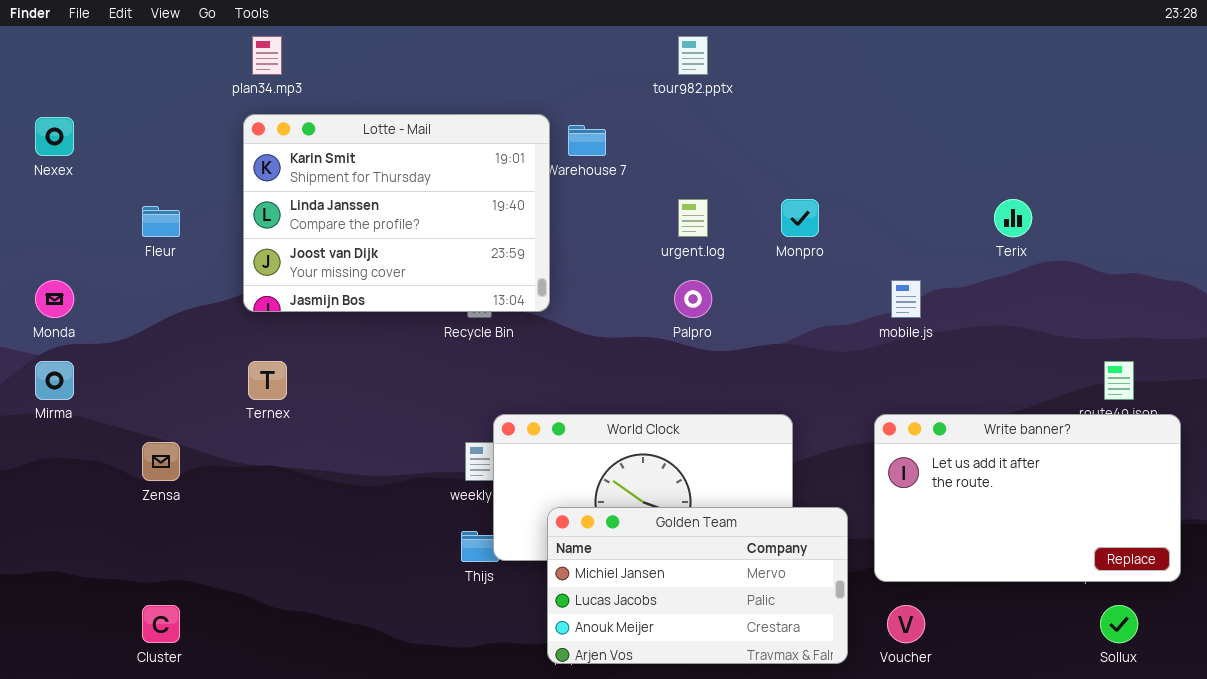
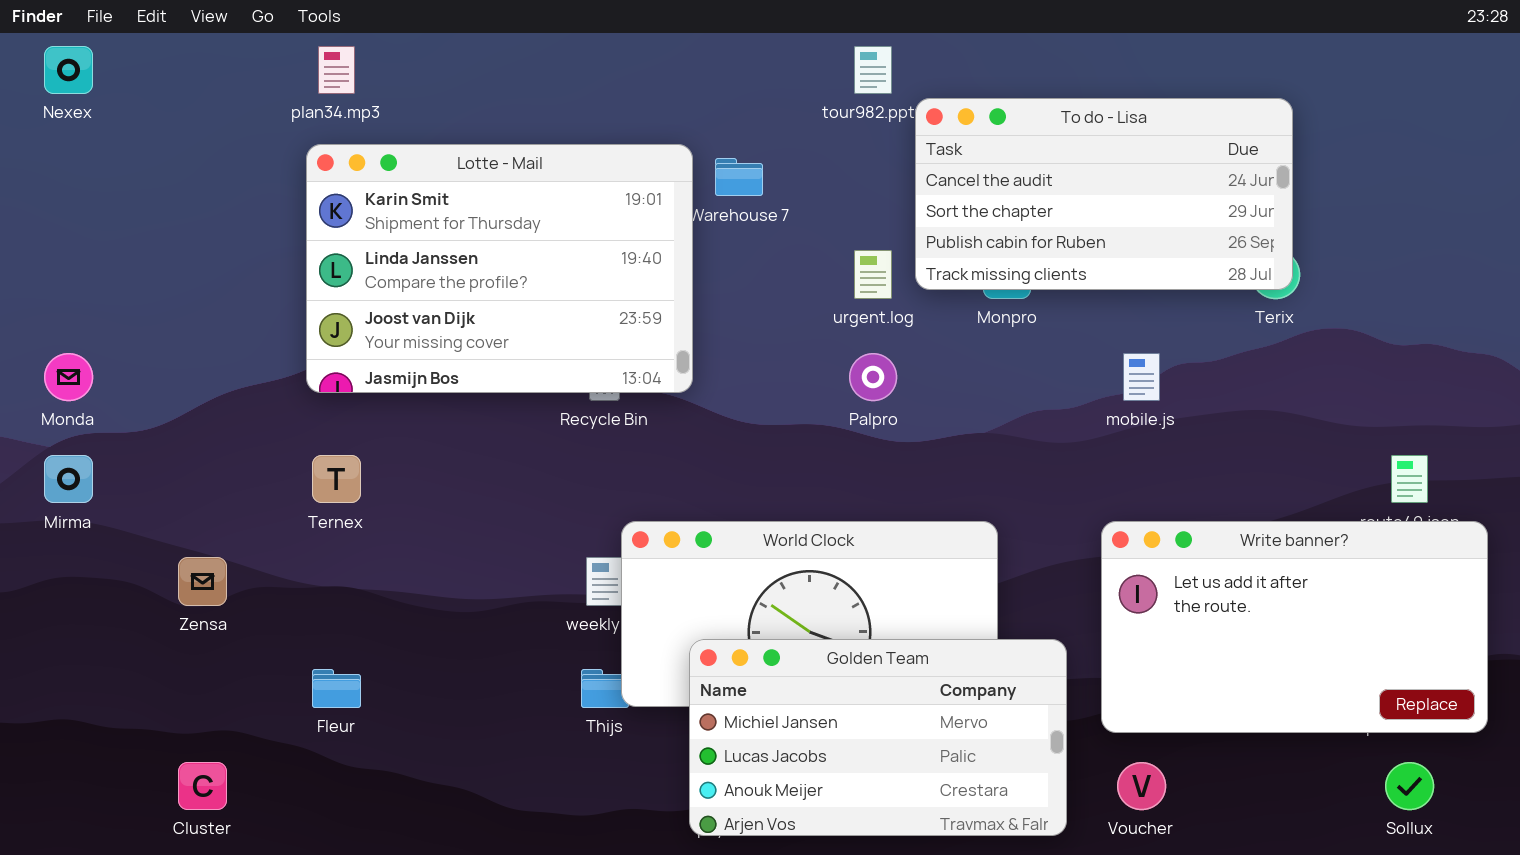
To do - Lisa: none -> [915,98,1293,290], opened
Nexex: [35,117,74,156] -> [44,46,93,94], moved
Fleur: [142,206,180,237] -> [312,669,361,708], moved

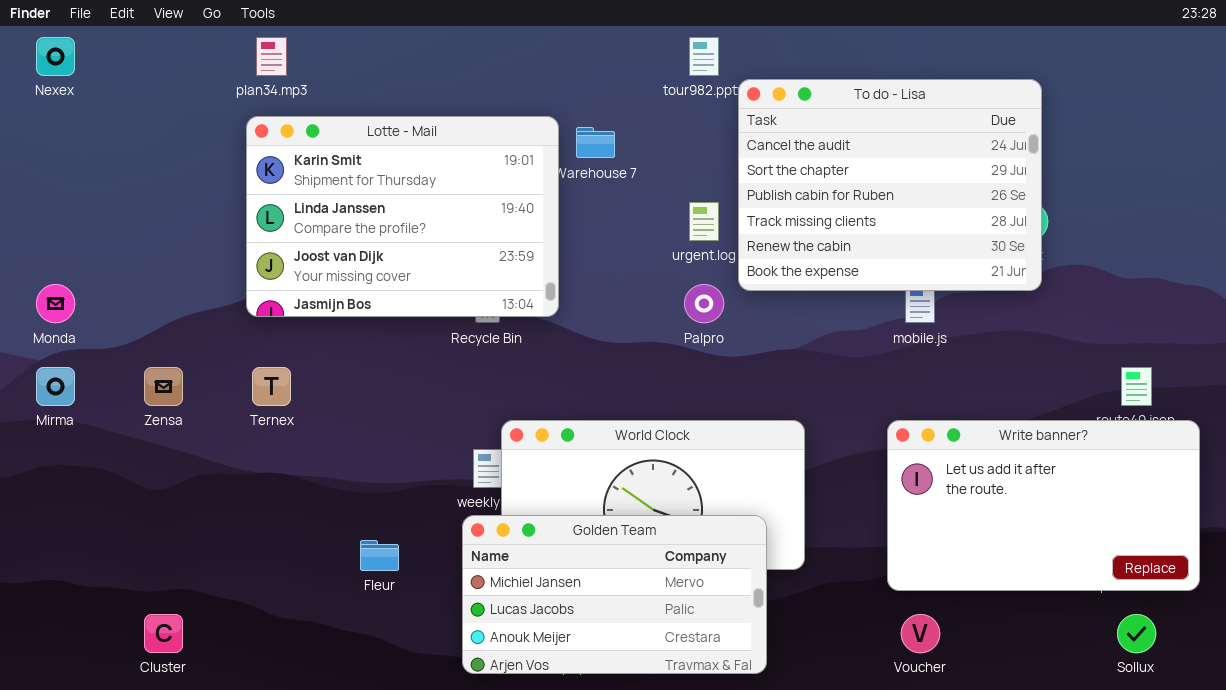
To do - Lisa: [915,98,1293,290] -> [738,79,1042,291], resized
Zensa: [178,557,227,606] -> [144,367,183,406], moved
Golden Team: [689,639,1067,836] -> [462,515,767,674], moved
Fleur: [312,669,361,708] -> [360,540,399,571], moved

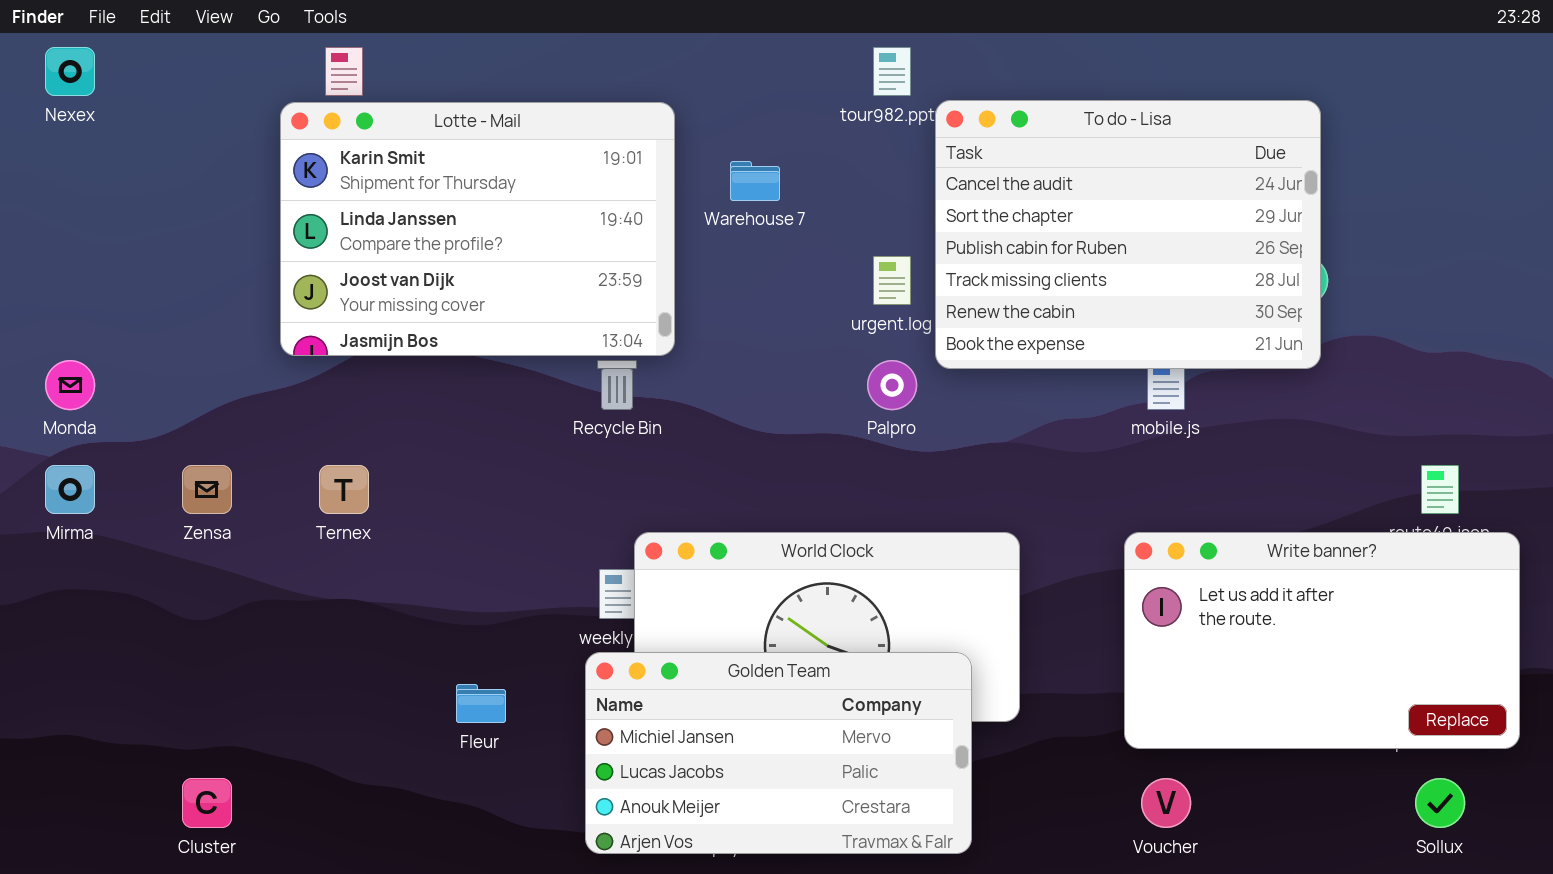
Lotte - Mail: [246,116,559,317] -> [280,102,675,356], moved

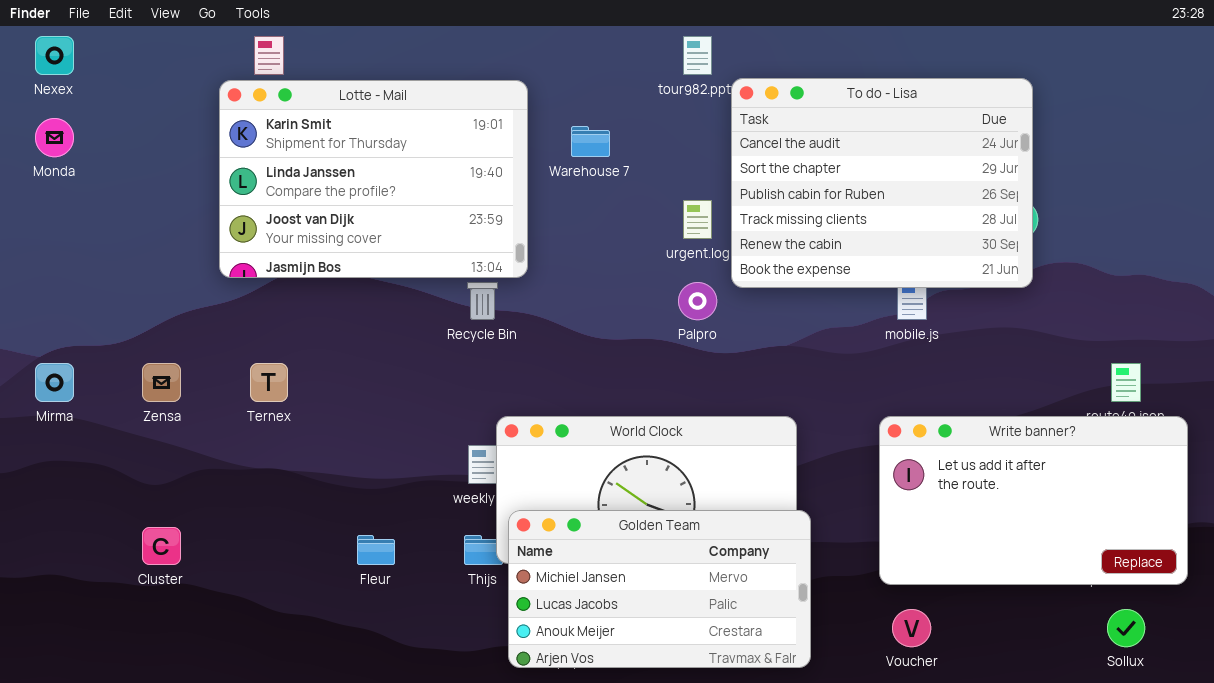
Monda: [45,360,95,410] -> [35,118,74,157], moved
Golden Team: [585,652,972,854] -> [508,510,811,668], moved
Cluster: [182,778,232,828] -> [142,527,181,565], moved

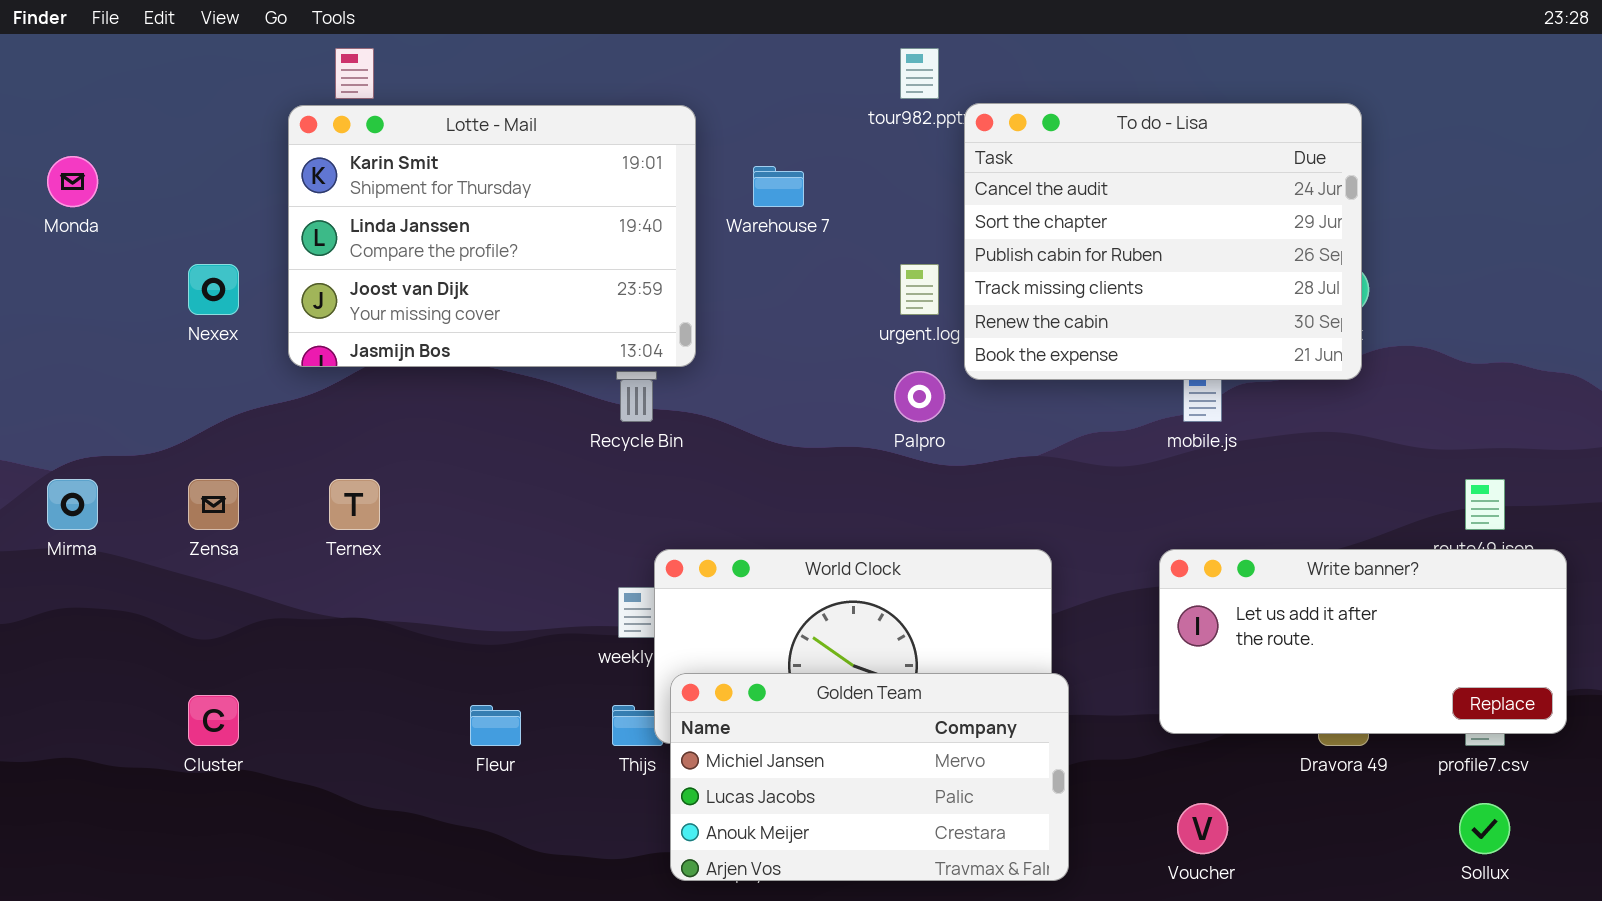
Nexex: [35,36,74,75] -> [188,264,239,315], moved
Write banner?: [879,416,1188,585] -> [1159,549,1567,734], resized

